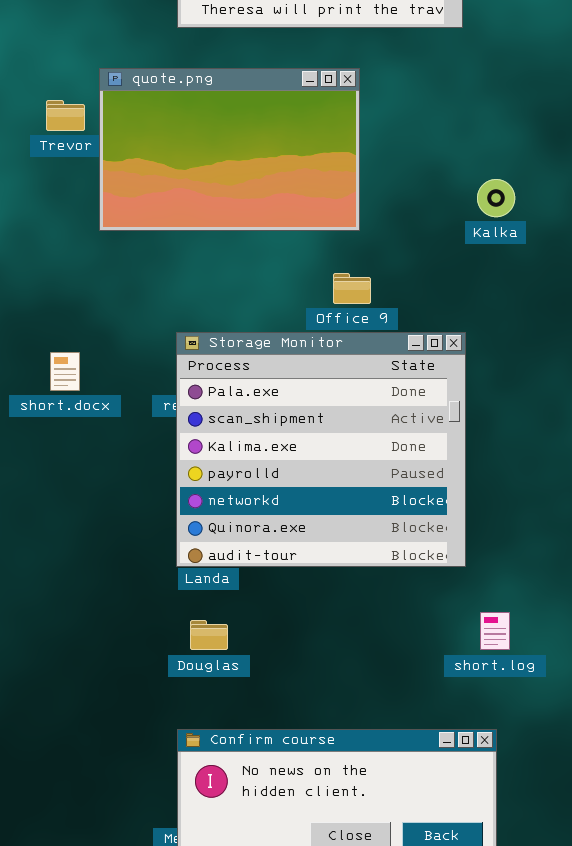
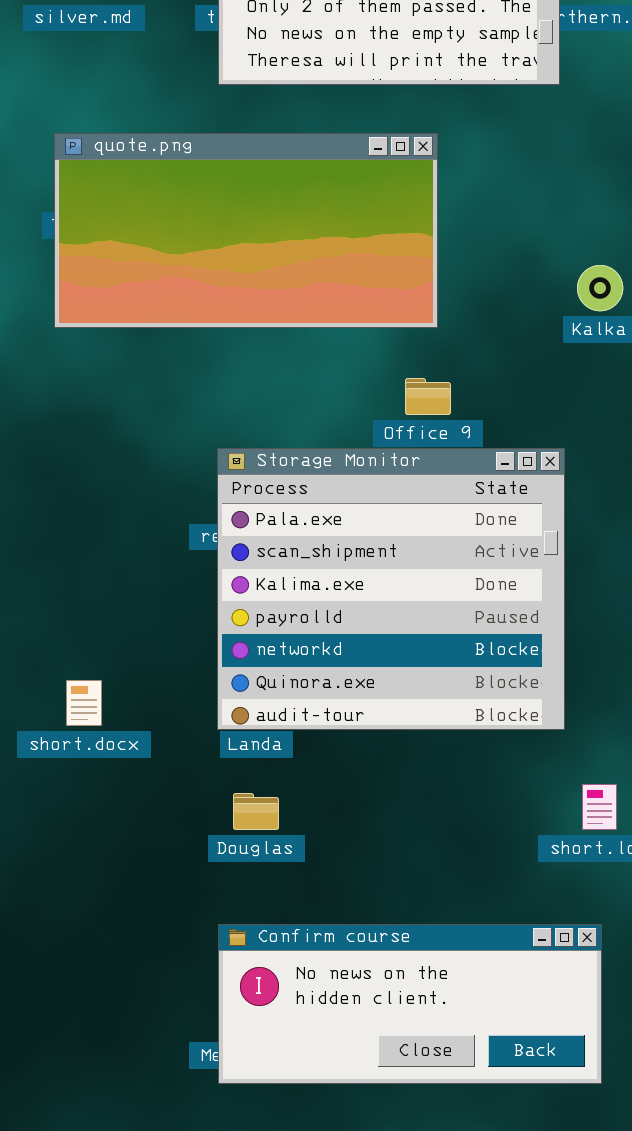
quote.png: [99,68,360,231] -> [54,133,438,328], resized
short.docx: [50,352,80,391] -> [66,680,102,726], moved

